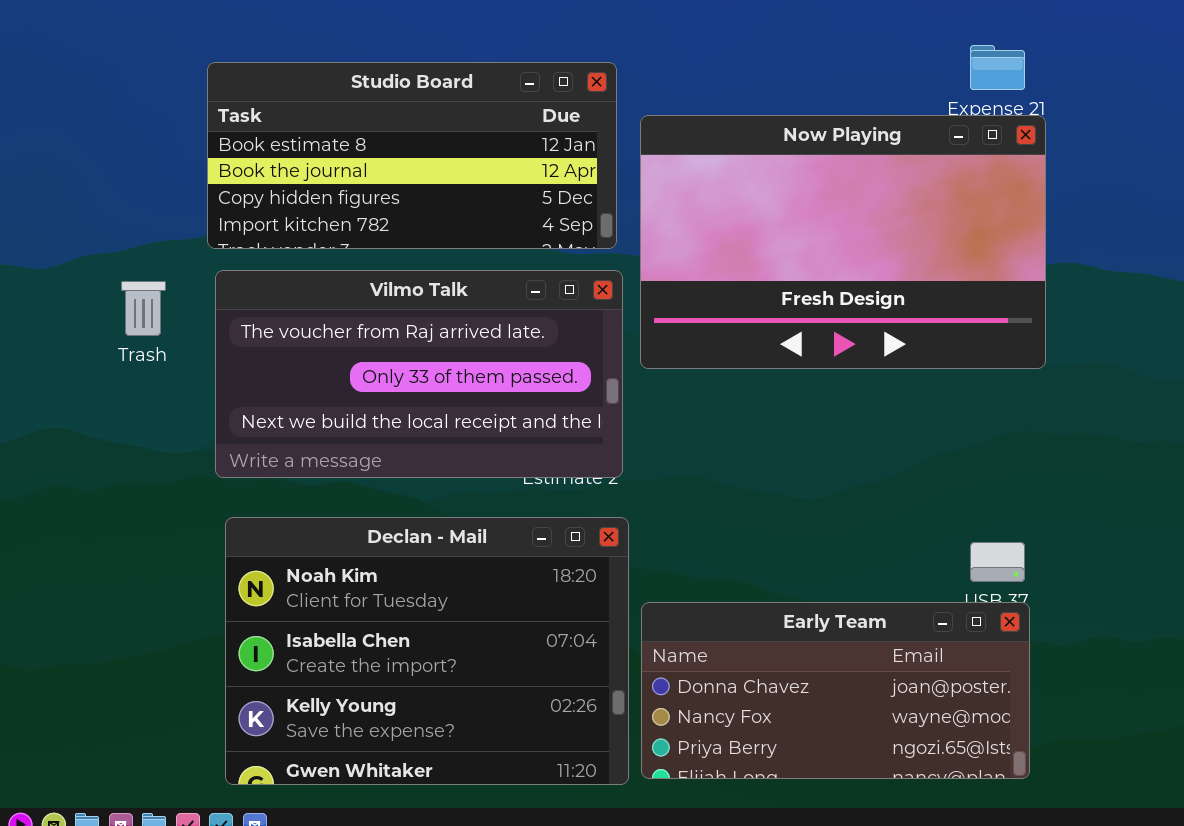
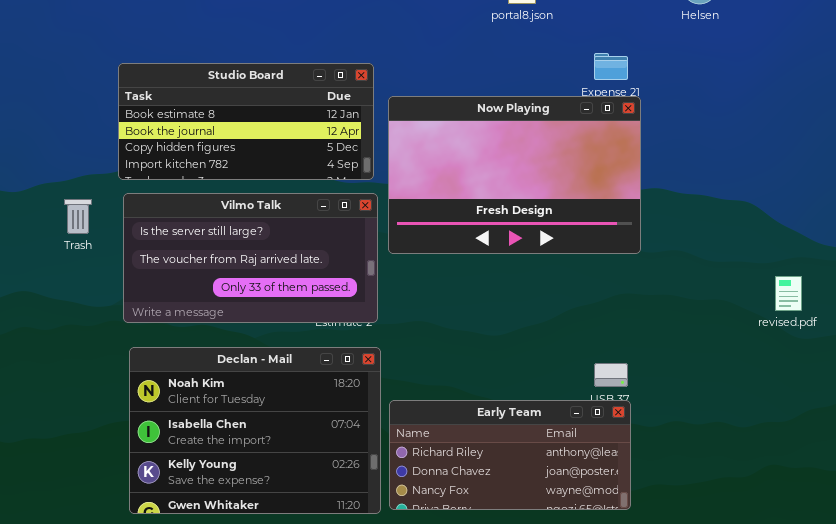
Vilmo Talk: [215,270,623,478] -> [123,193,378,323], scrolled up 1 row
Early Team: [641,602,1030,779] -> [389,400,631,510], scrolled up 1 row

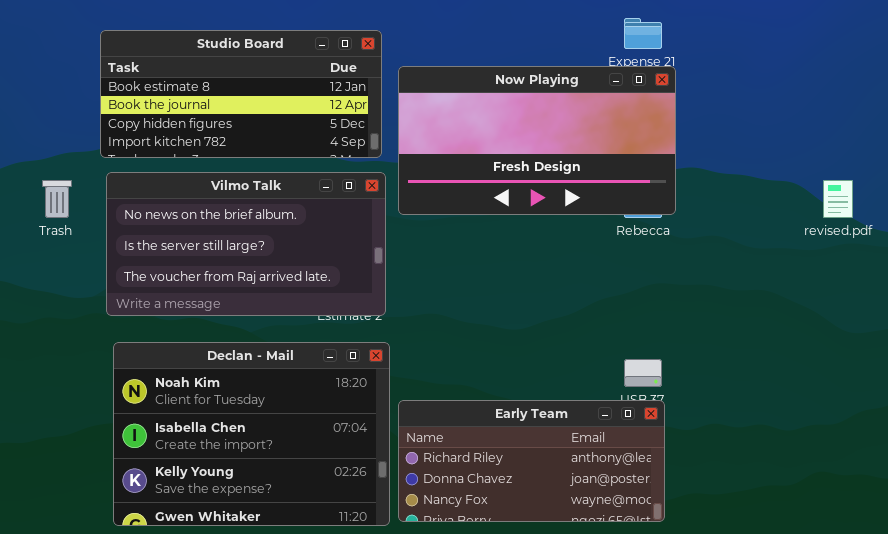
Now Playing: [388,96,641,254] -> [398,66,676,215], resized
Vilmo Talk: [123,193,378,323] -> [106,172,386,316], scrolled up 1 row
revised.pdf: [775,276,802,311] -> [823,180,853,218], moved

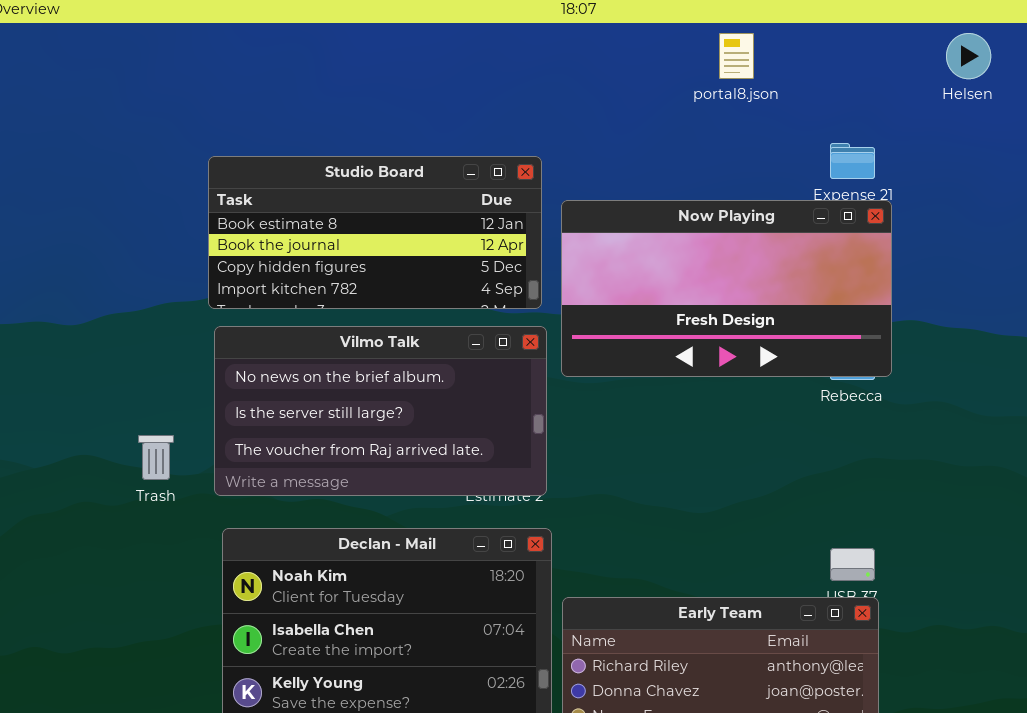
Trash: [42,180,72,218] -> [138,435,174,480], moved

